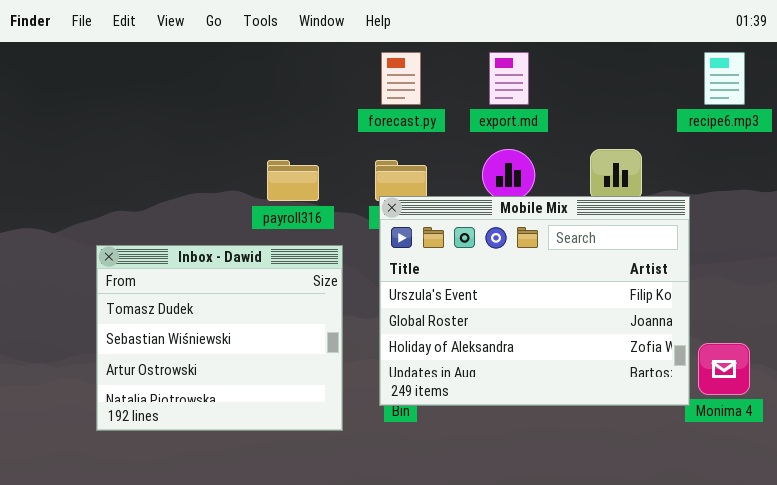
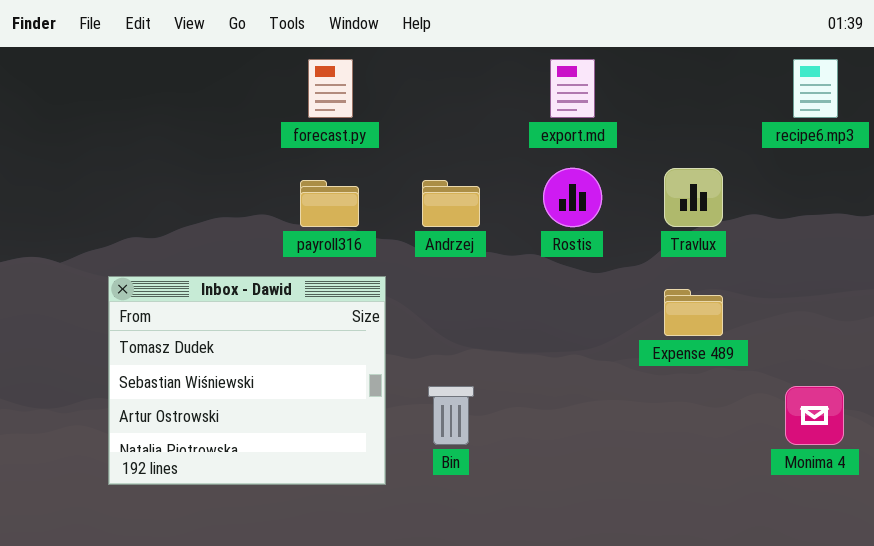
forecast.py: [381,52,421,105] -> [308,59,353,118], moved
Mobile Mix: [379,196,690,406] -> none, closed

